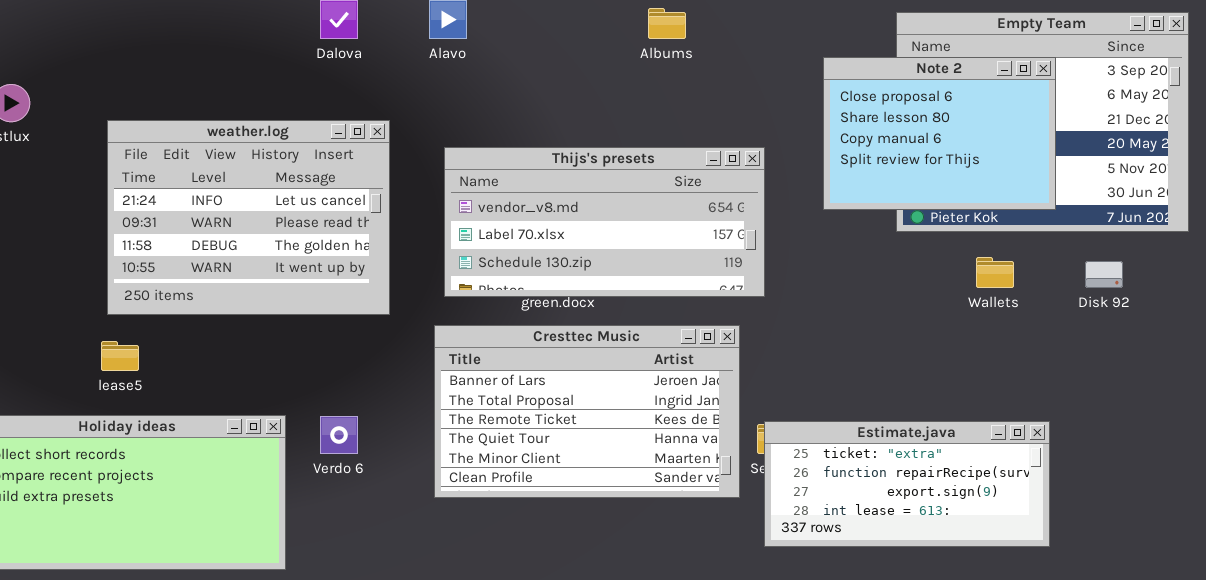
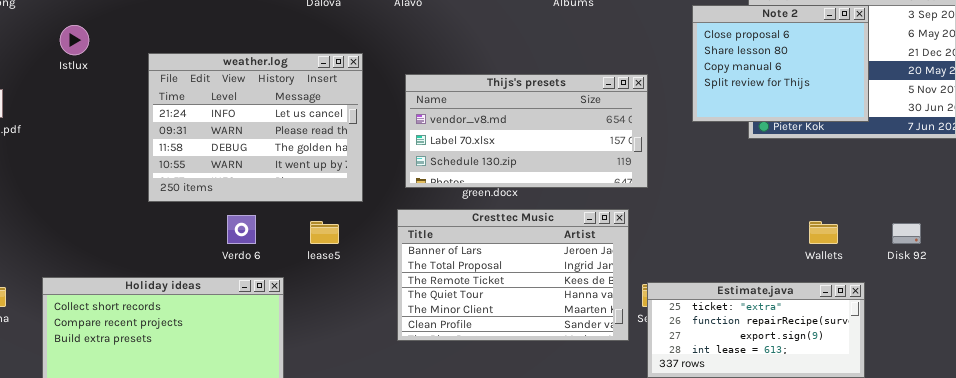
Wallets: [976,257,1014,288] -> [809,221,838,244], moved
Disk 92: [1085,261,1123,288] -> [892,223,921,244], moved
lease5: [101,341,139,371] -> [310,221,339,244], moved
Verdo 6: [320,416,358,454] -> [227,215,256,244], moved

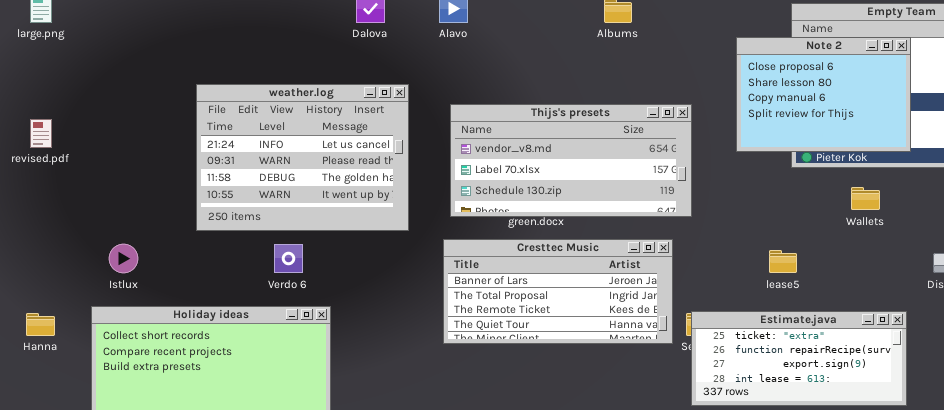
Istlux: [60,25,89,55] -> [109,244,138,273], moved
Cresttec Music: [397,209,629,341] -> [443,239,673,344], resized
lease5: [310,221,339,244] -> [769,250,797,273], moved
Wallets: [809,221,838,244] -> [851,187,880,210], moved

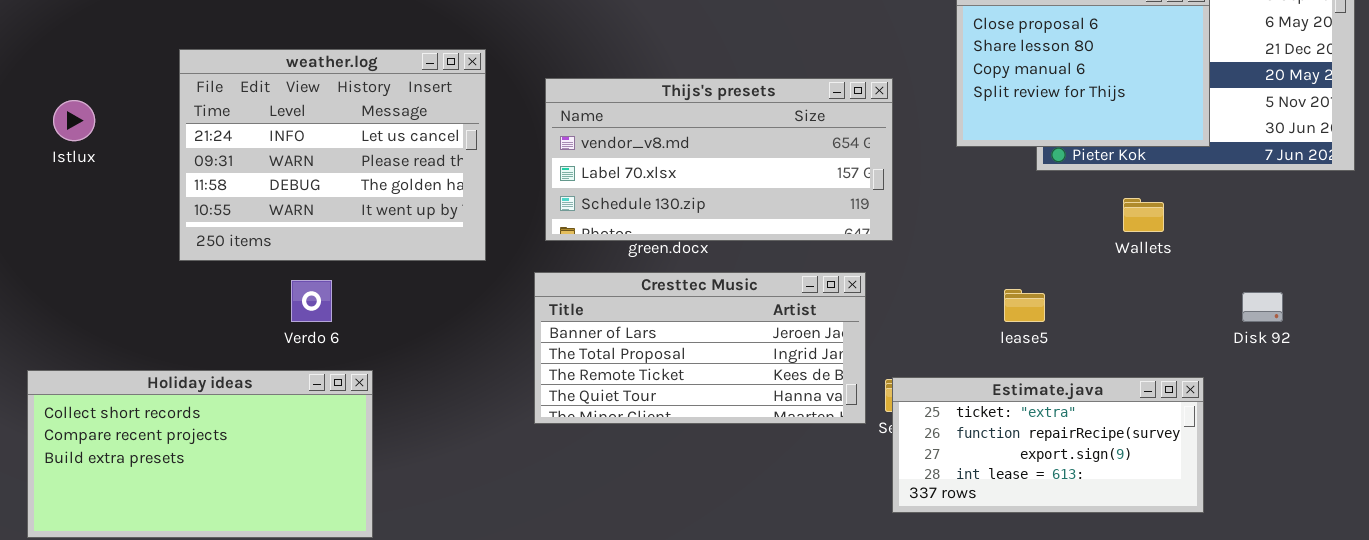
Istlux: [109,244,138,273] -> [53,100,95,141], moved

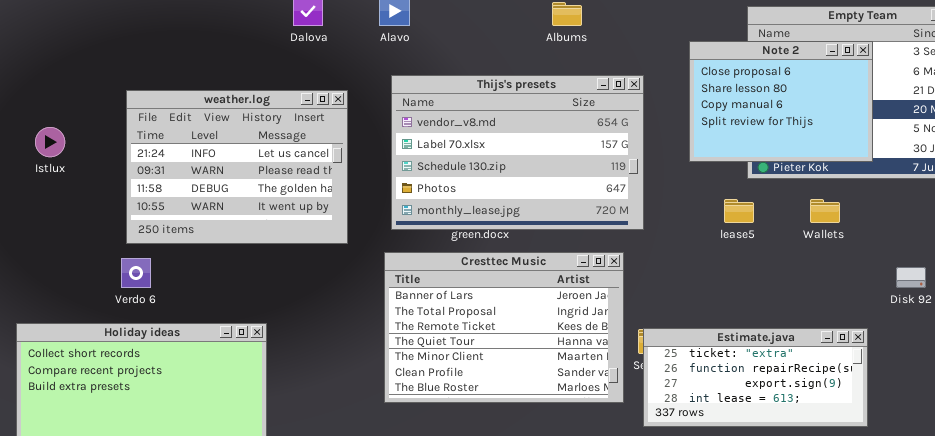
Thijs's presets: [545,78,893,241] -> [391,75,644,230], resized
Cresttec Music: [534,272,866,424] -> [384,252,624,403], resized
Verdo 6: [291,280,332,322] -> [121,258,151,288], moved
lease5: [1004,289,1045,322] -> [724,199,754,223], moved

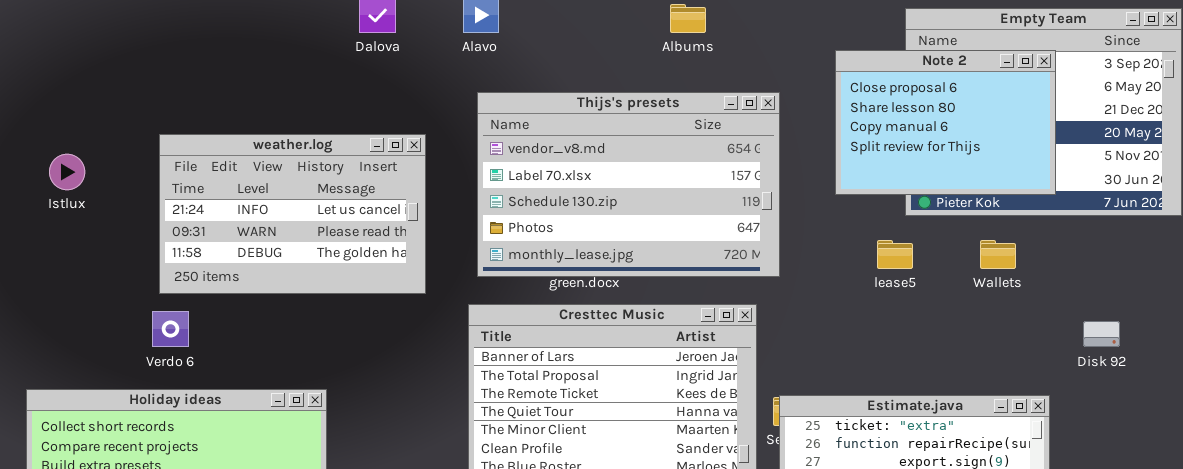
weather.log: [126,90,348,244] -> [159,134,426,294], resized

